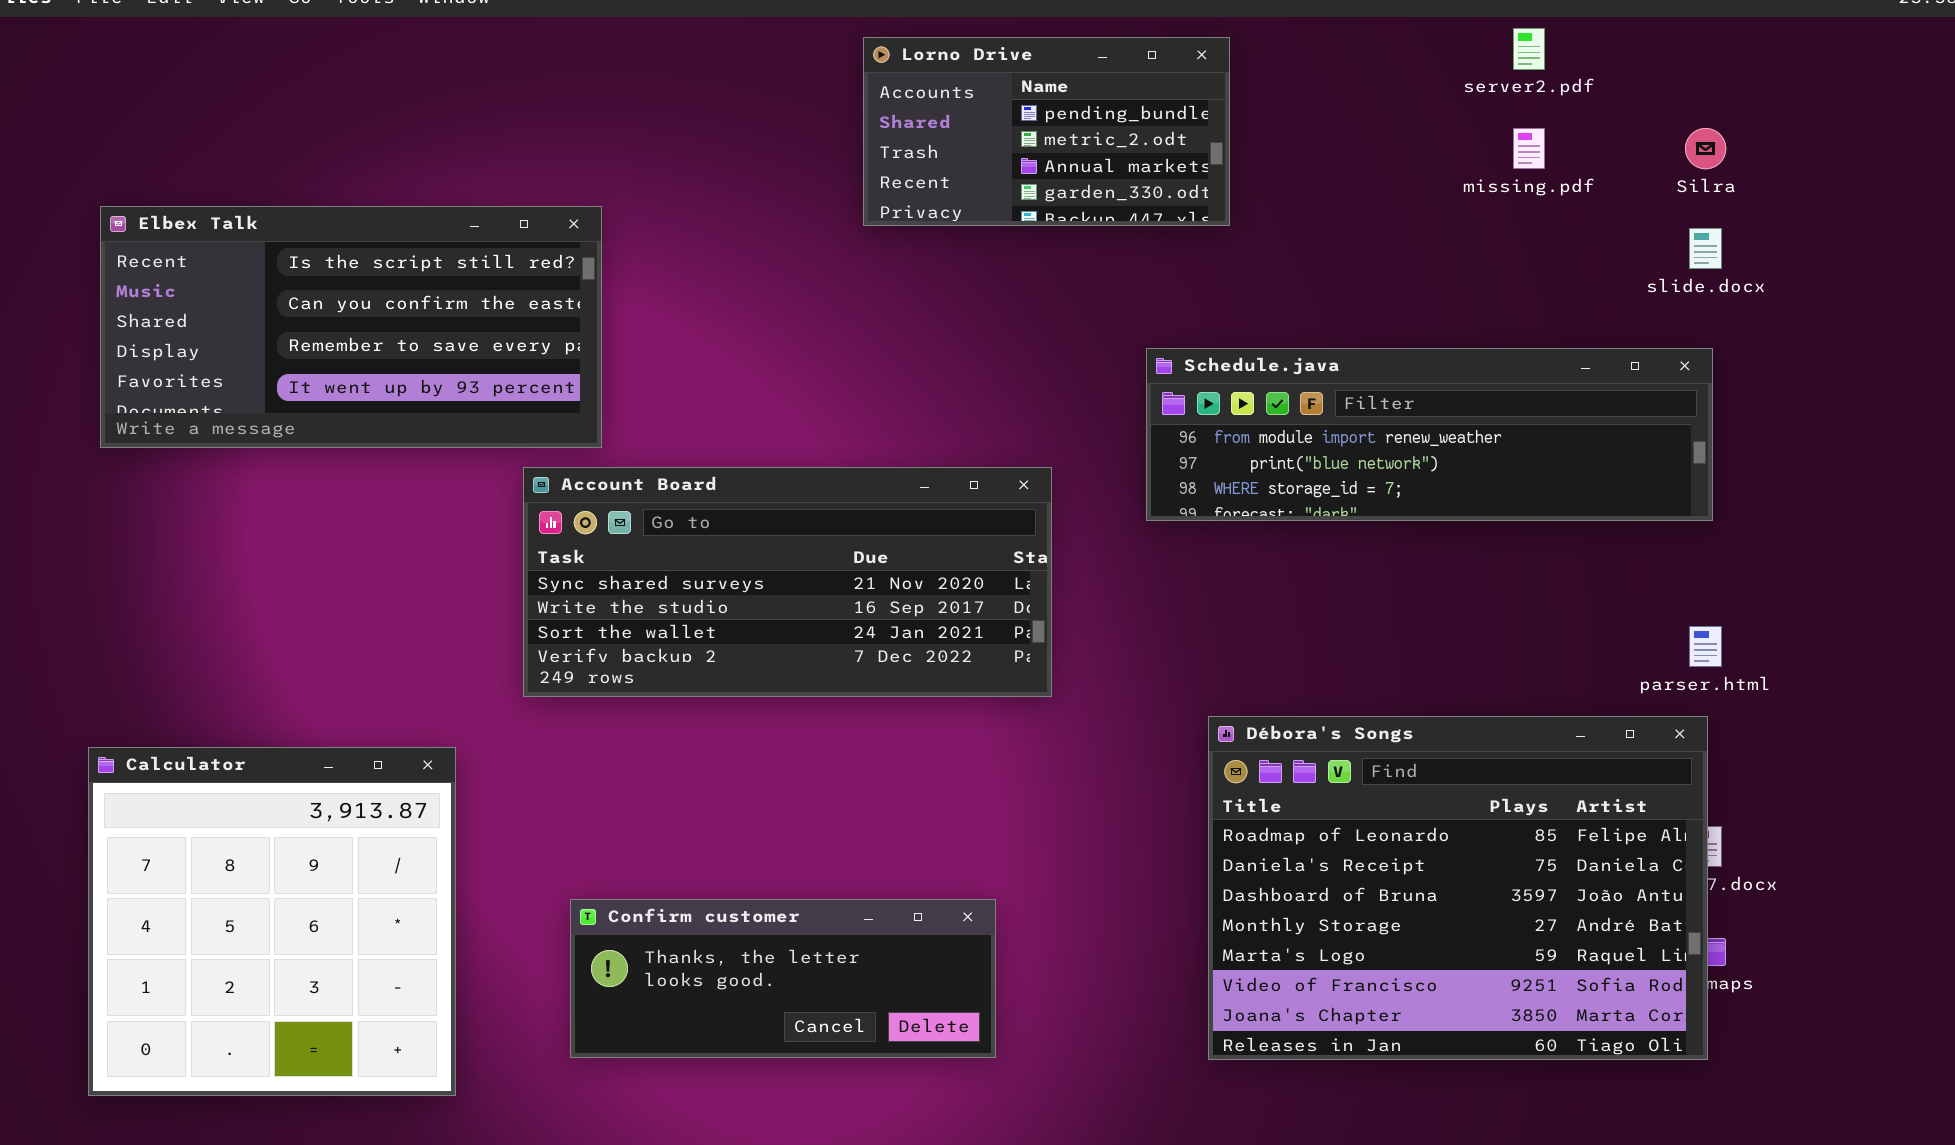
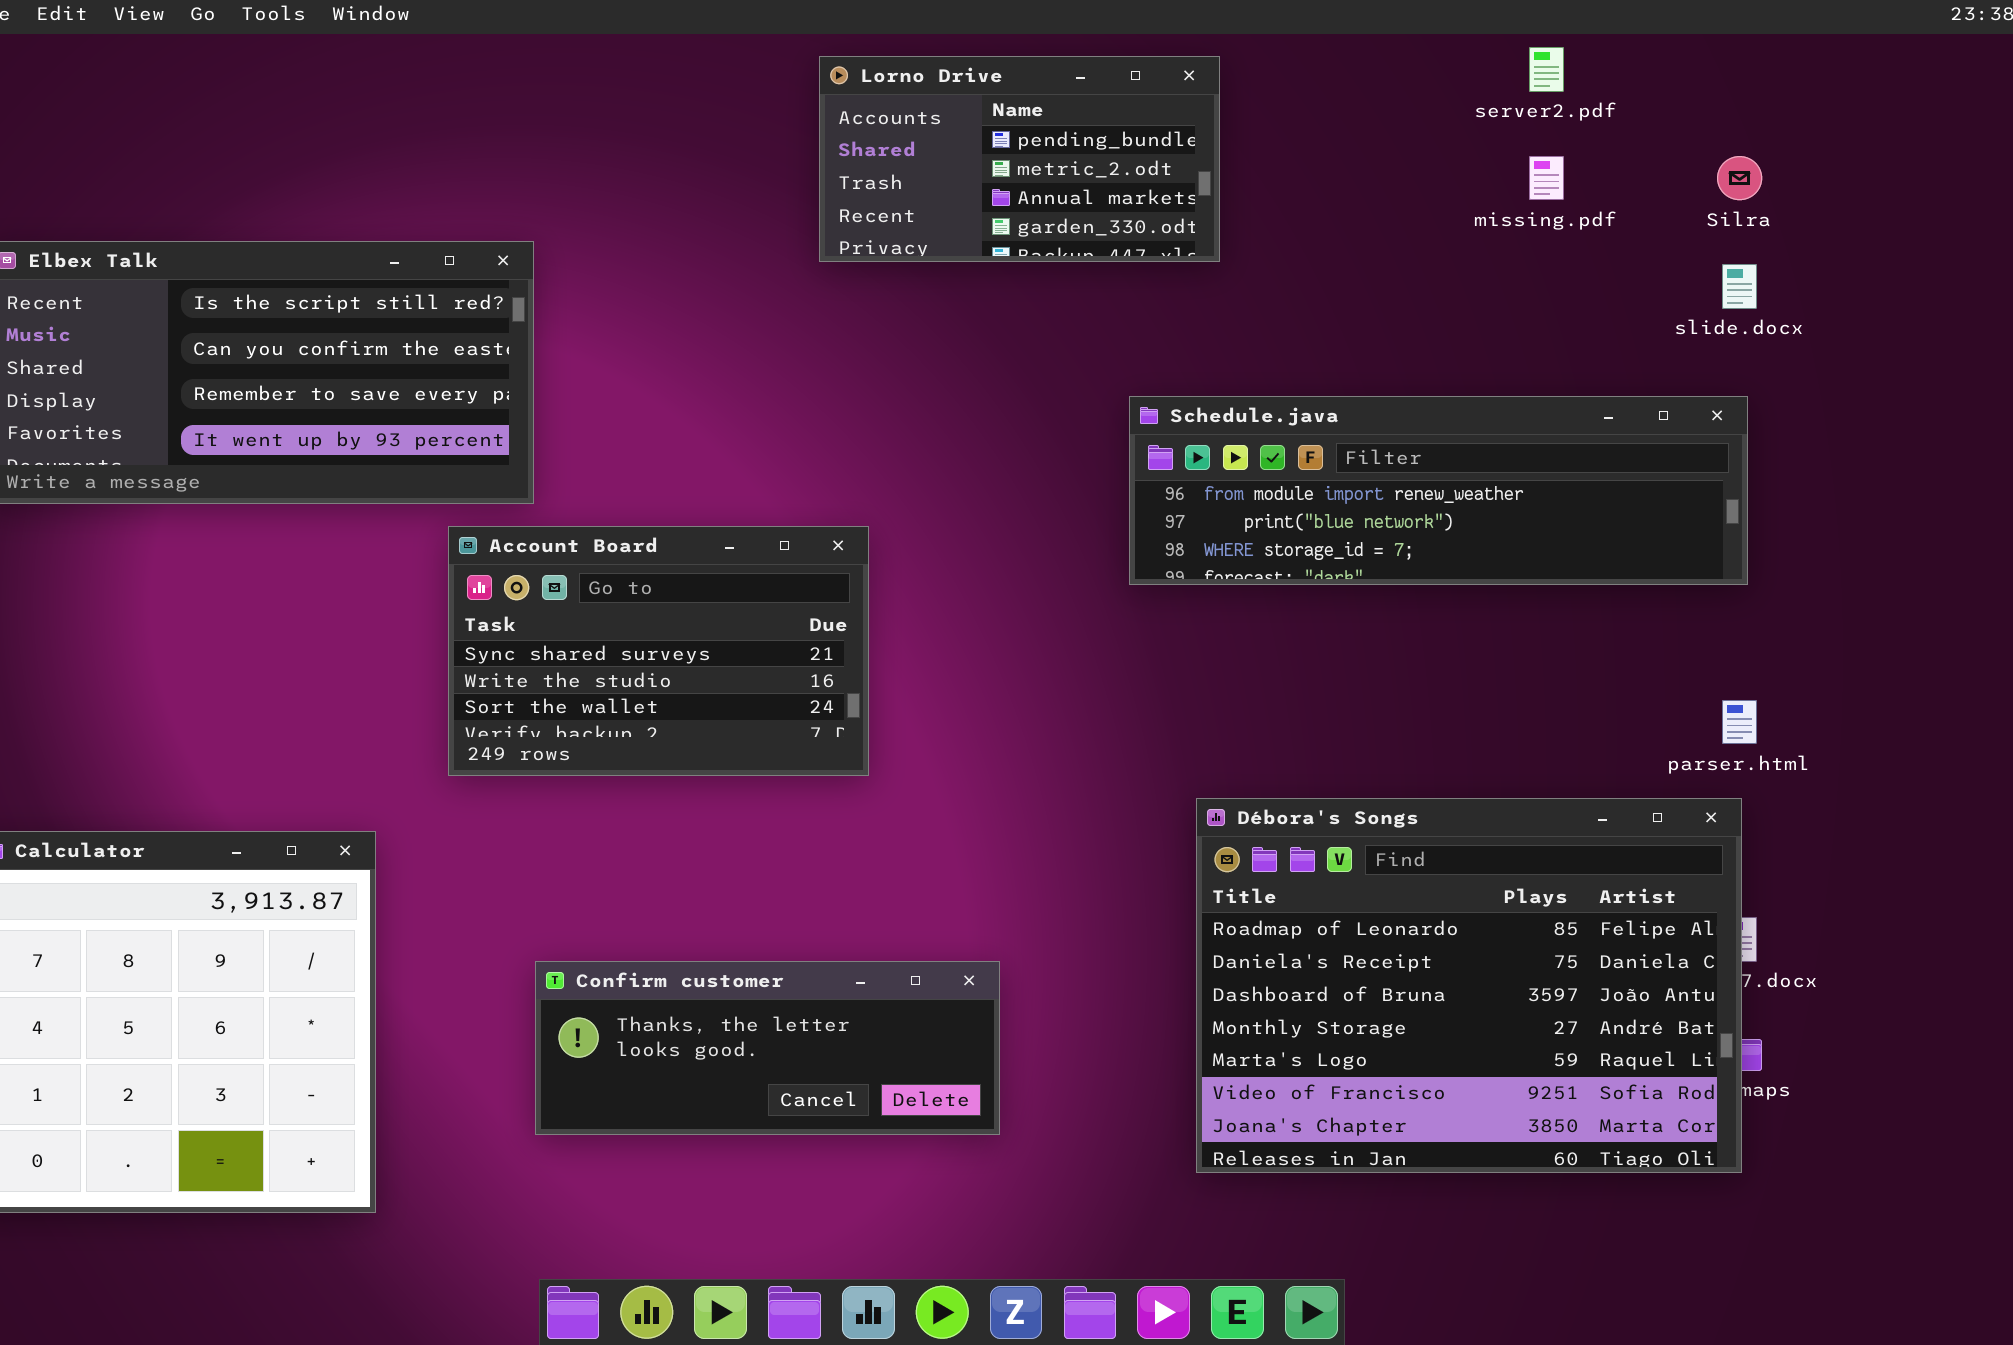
Account Board: [523,467,1052,697] -> [448,526,869,776], resized
Confirm customer: [570,899,996,1058] -> [535,961,1000,1135], moved

